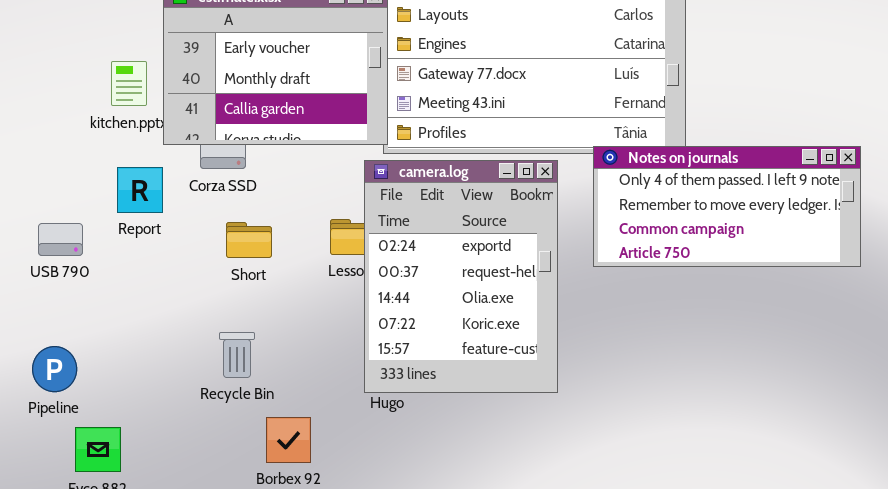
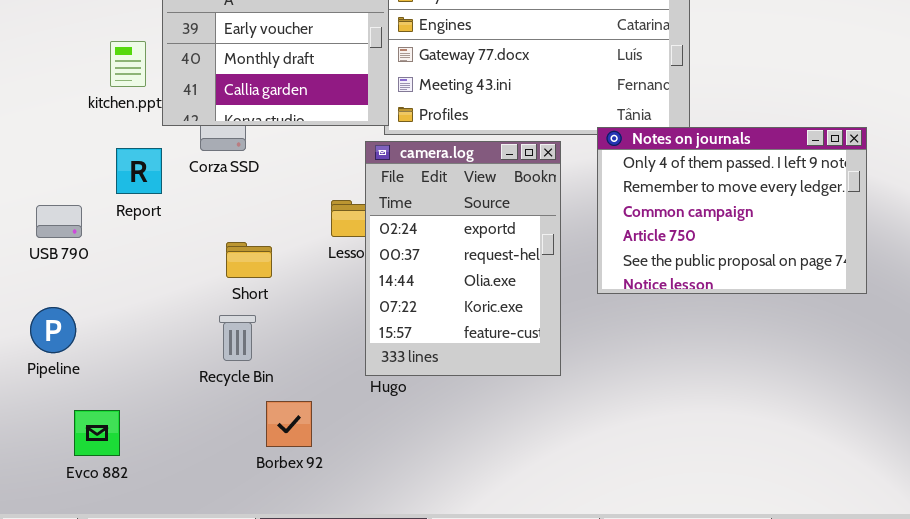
Notes on journals: [593,146,861,267] -> [597,127,867,294], resized
Short: [226,222,272,258] -> [226,242,272,278], moved
Pipeline: [32,346,77,392] -> [30,307,76,353], moved

